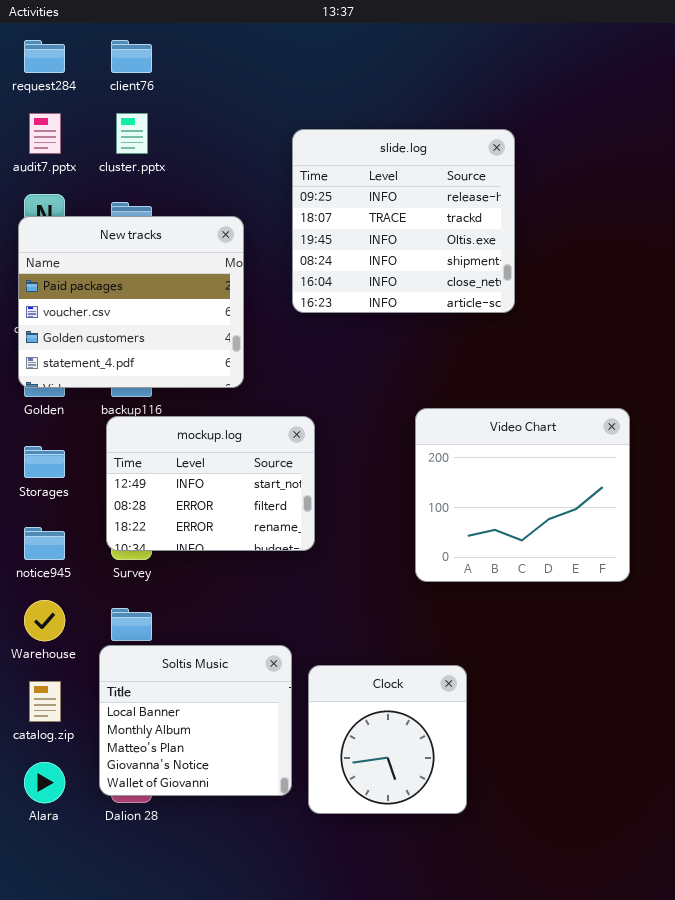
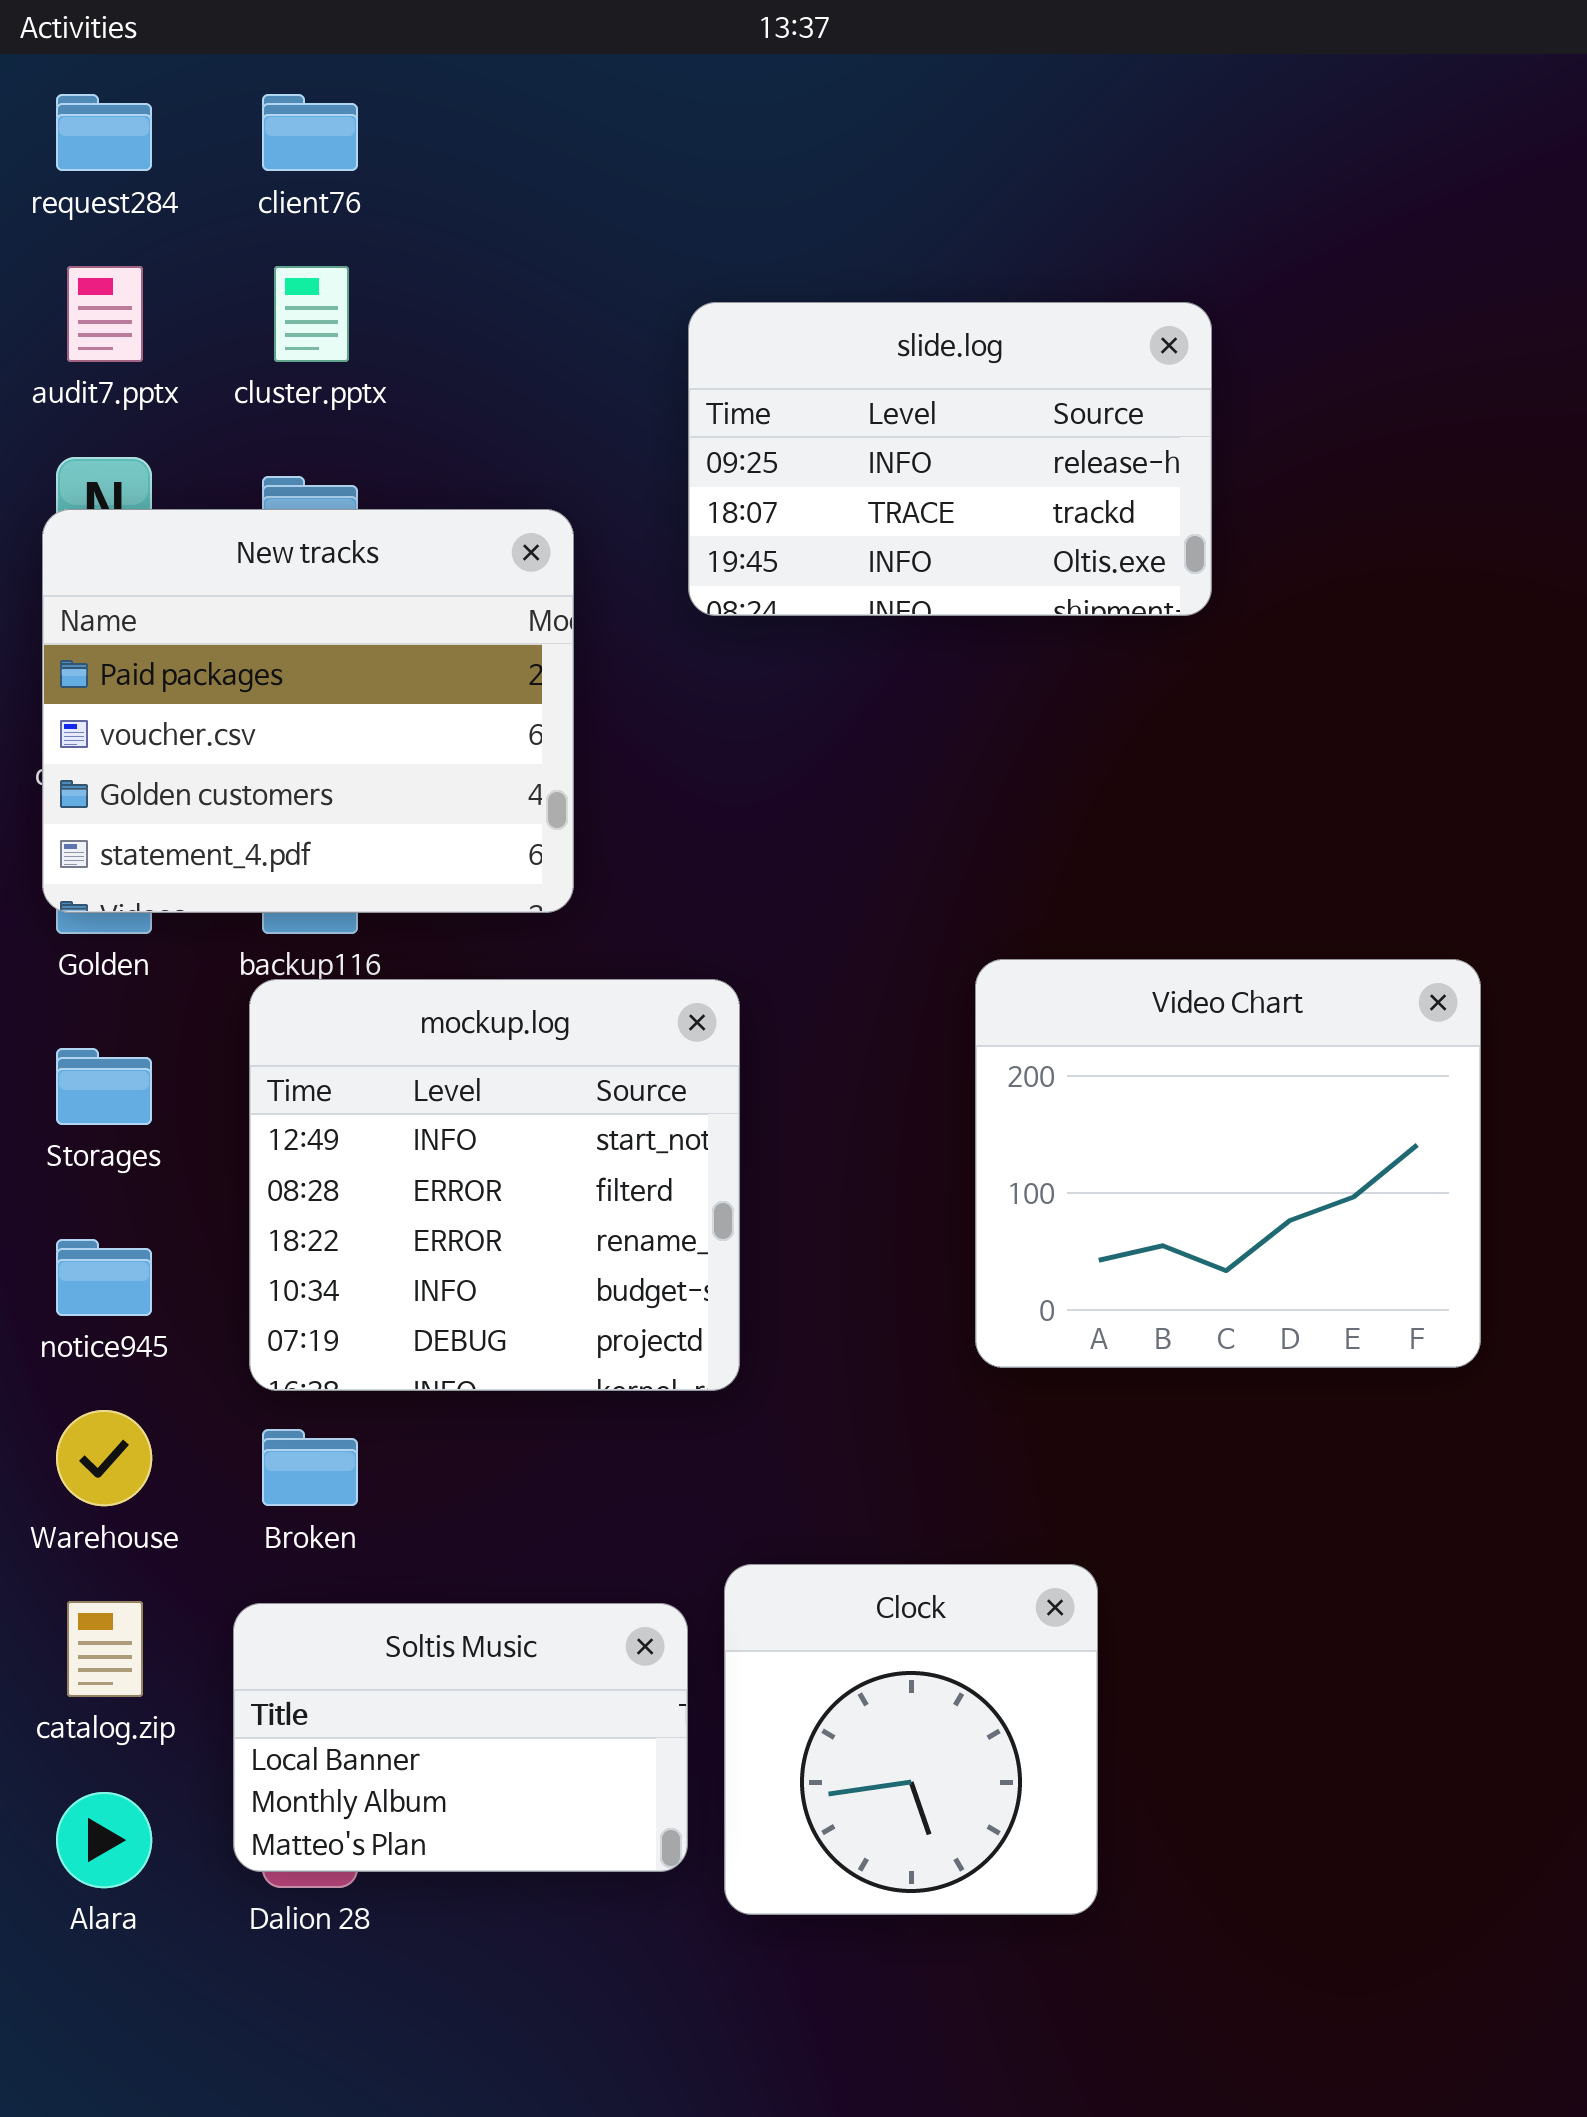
slide.log: [292,129,515,313] -> [688,302,1212,616], resized
mockup.log: [106,416,315,551] -> [249,979,740,1391], resized
Soltis Music: [99,645,292,796] -> [233,1603,688,1872], resized

